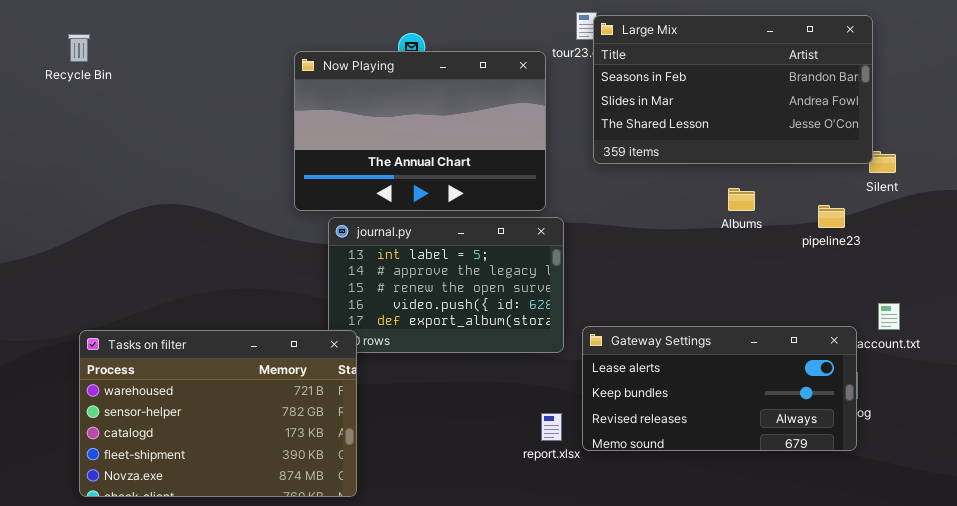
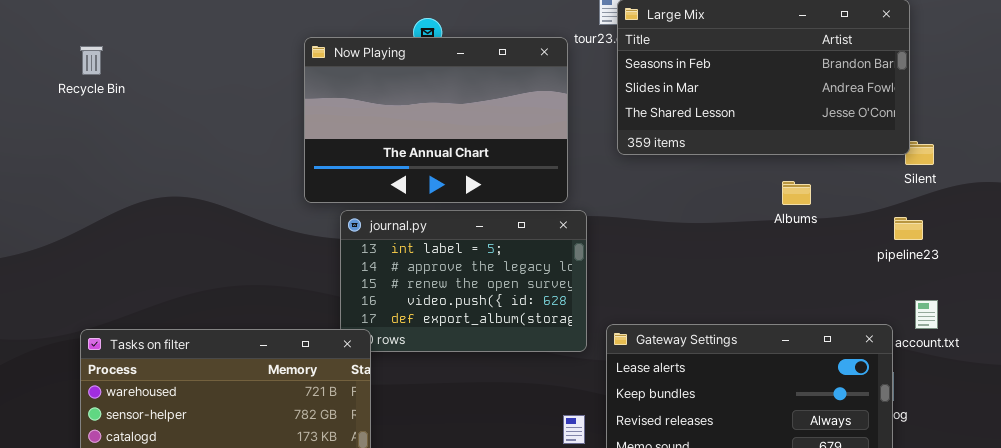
Recycle Bin: [68,34,90,62] -> [80,46,103,75], moved
Albums: [728,188,755,211] -> [782,181,811,205], moved
pipeline23: [818,205,845,228] -> [894,217,923,240], moved

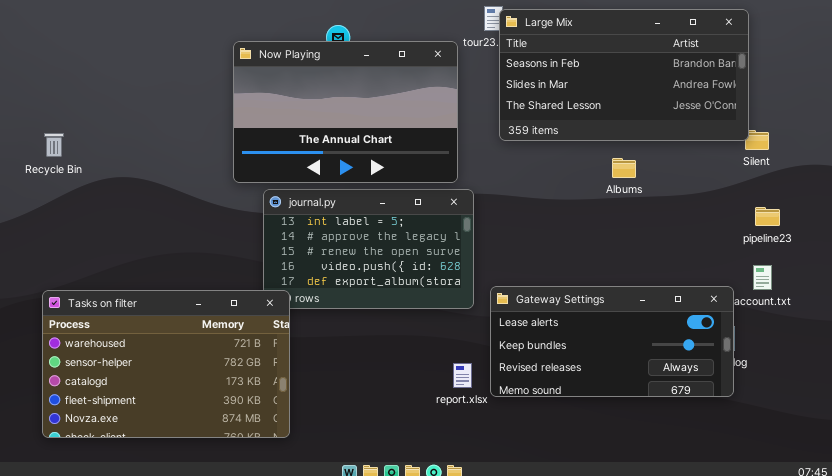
Recycle Bin: [80,46,103,75] -> [44,133,64,157], moved
Albums: [782,181,811,205] -> [612,158,636,178], moved
pipeline23: [894,217,923,240] -> [755,207,780,226], moved

